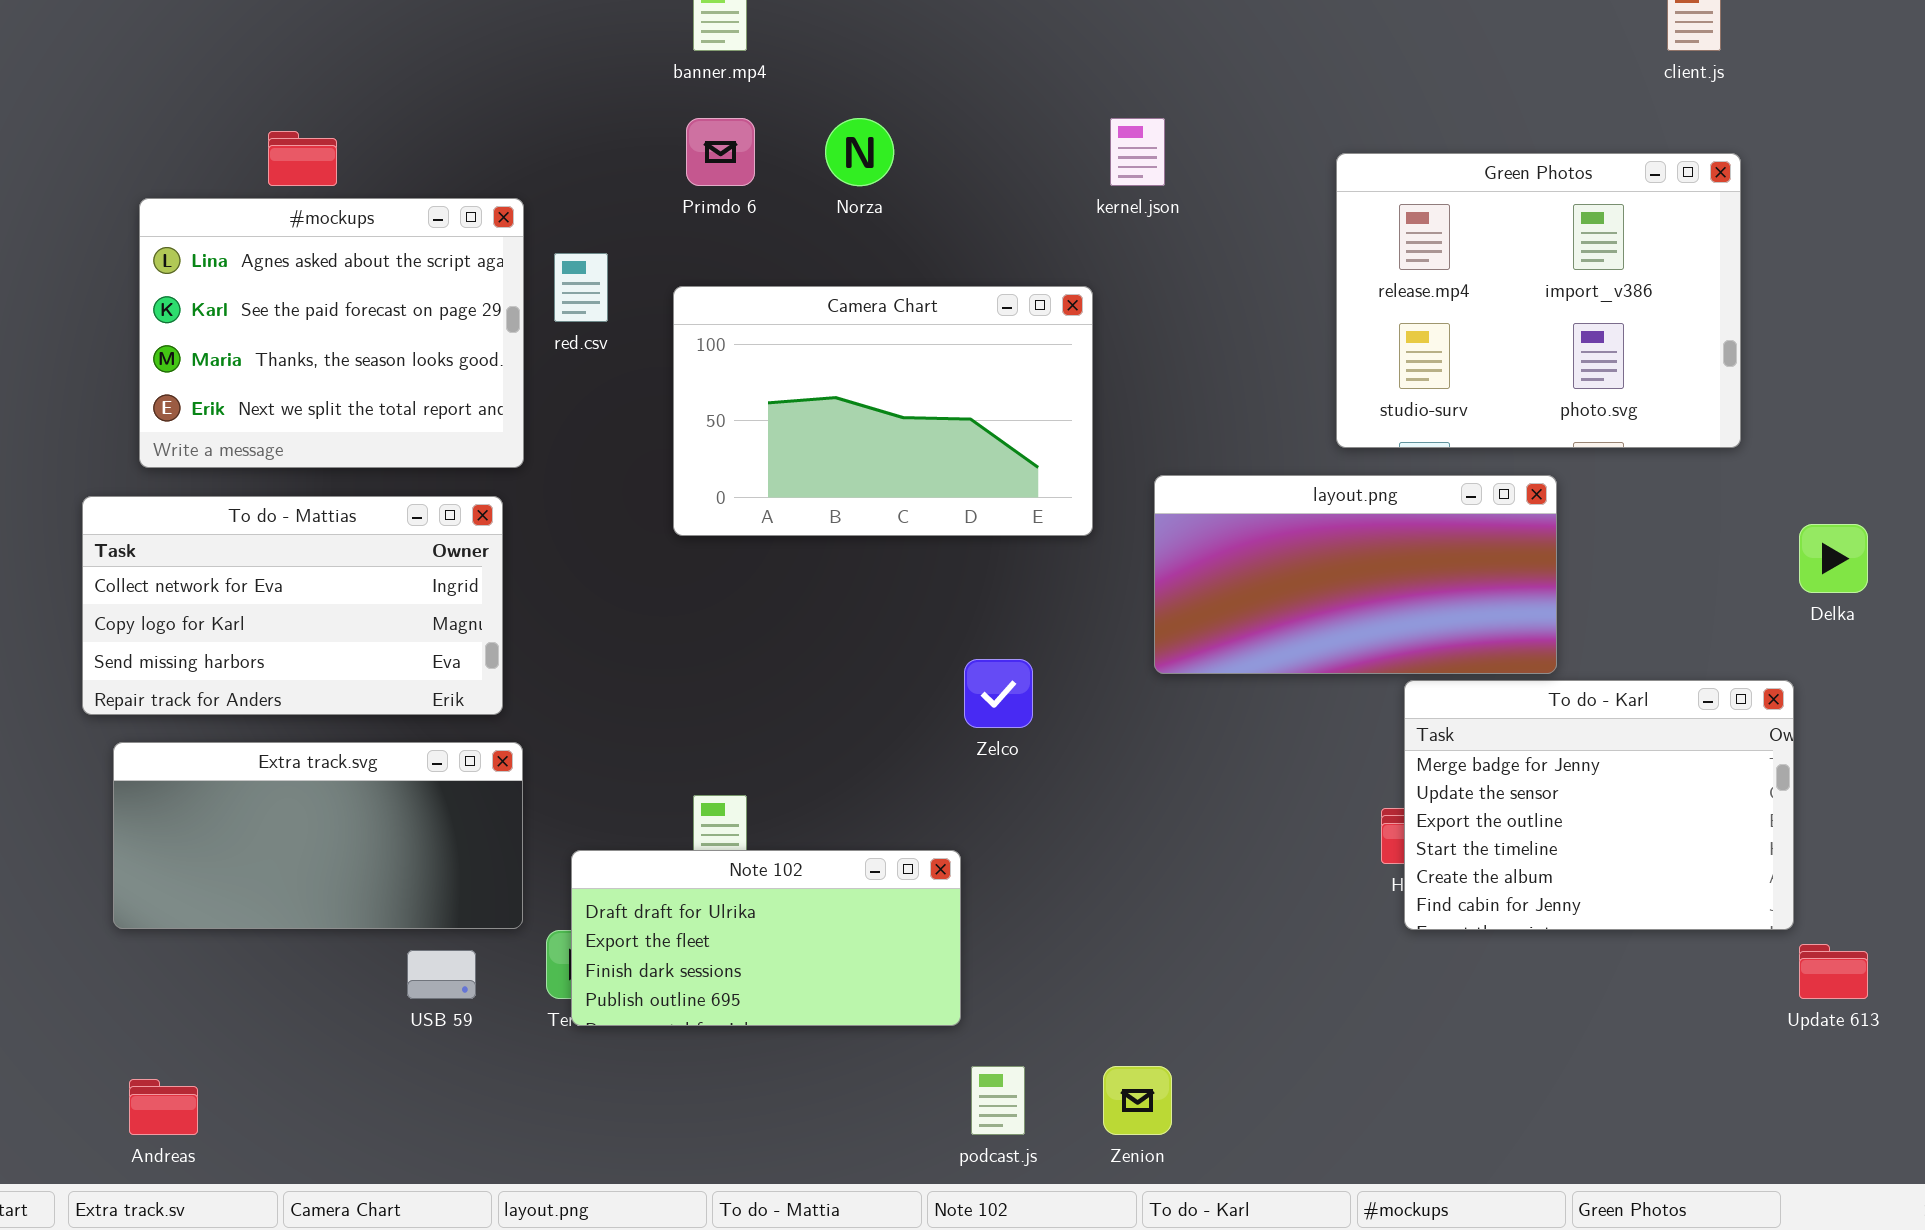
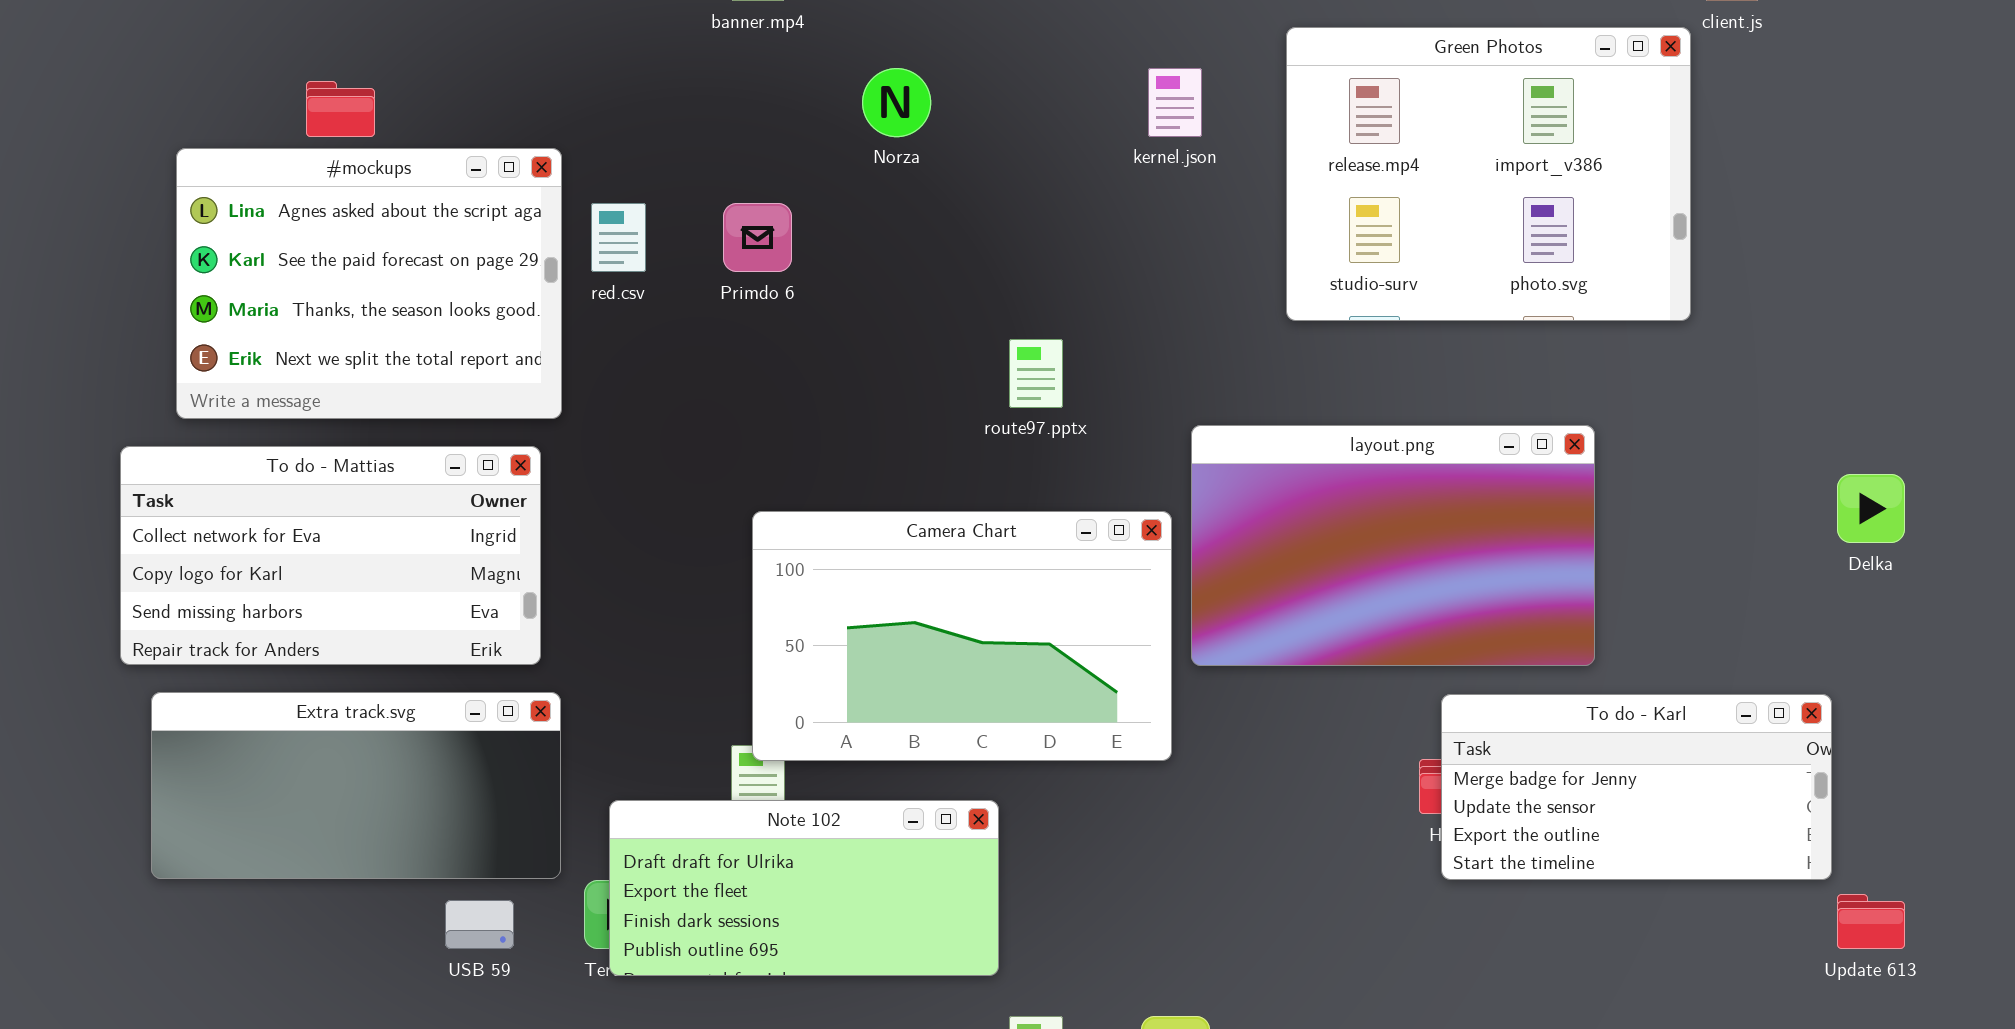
Primdo 6: [686,118,755,186] -> [723,203,792,272], moved
Green Photos: [1336,153,1741,448] -> [1286,27,1691,321], moved
Camera Chart: [673,286,1093,536] -> [752,511,1172,761], moved
layout.png: [1154,475,1557,674] -> [1191,425,1595,666], resized
To do - Karl: [1404,680,1794,930] -> [1441,694,1832,880], resized

